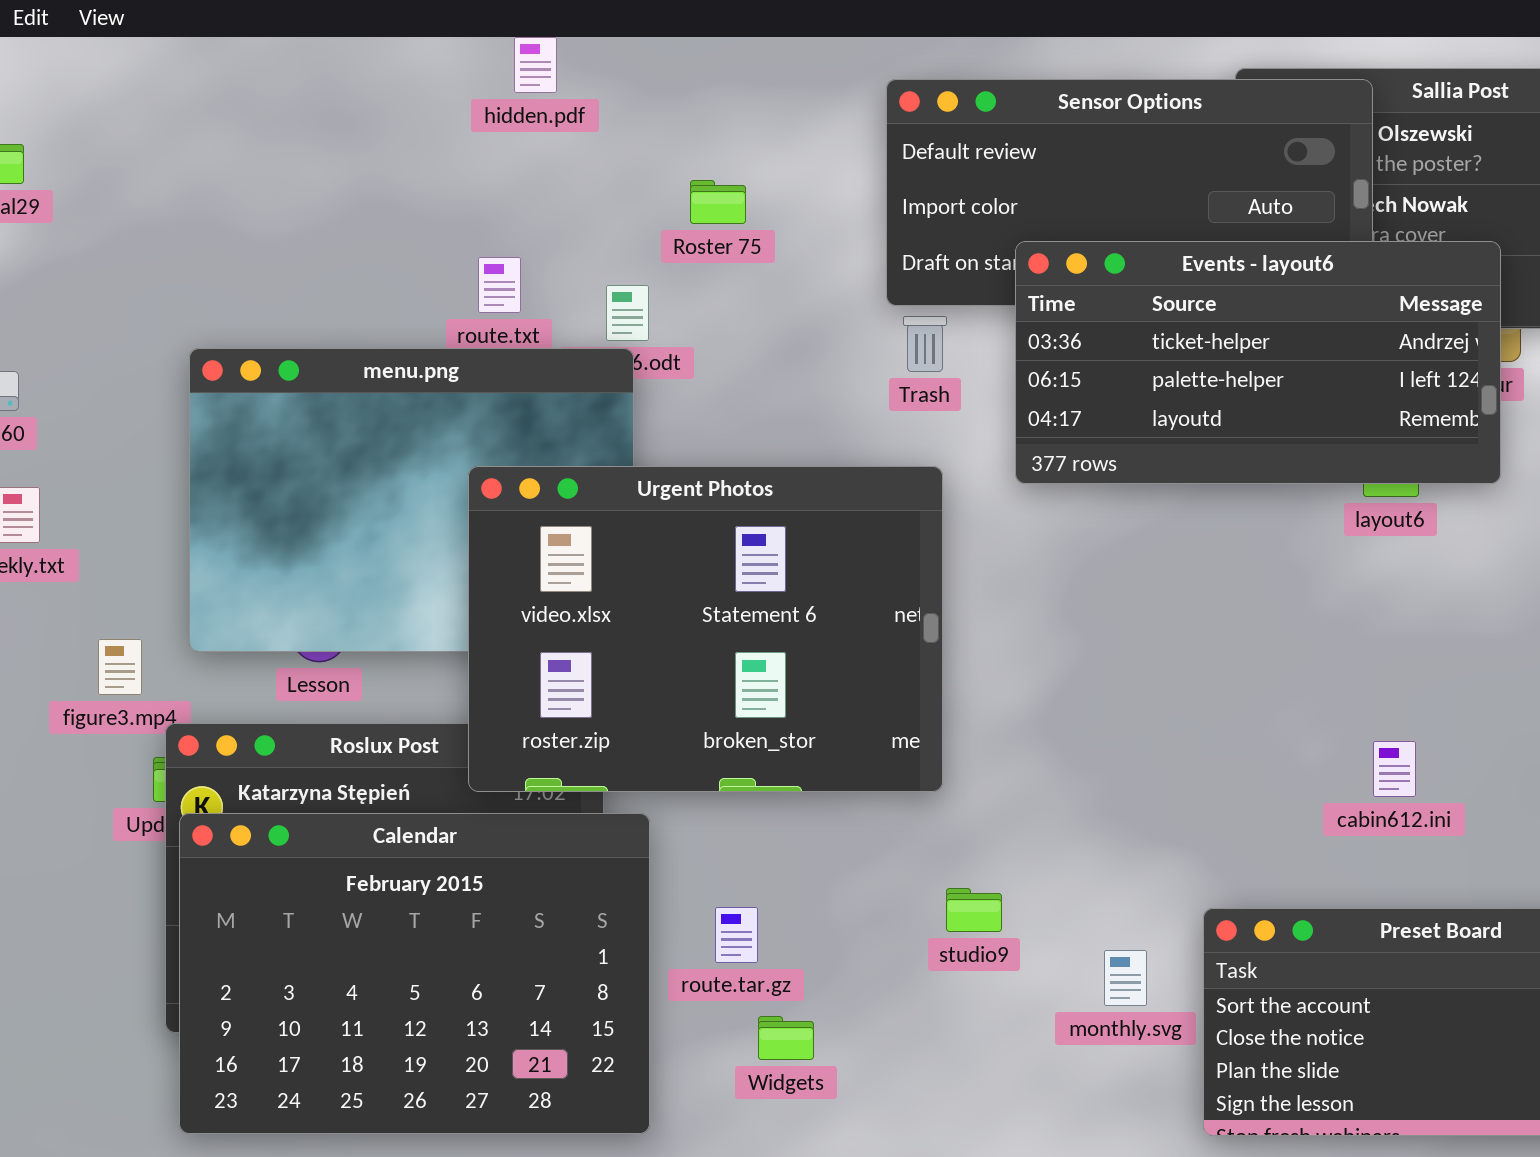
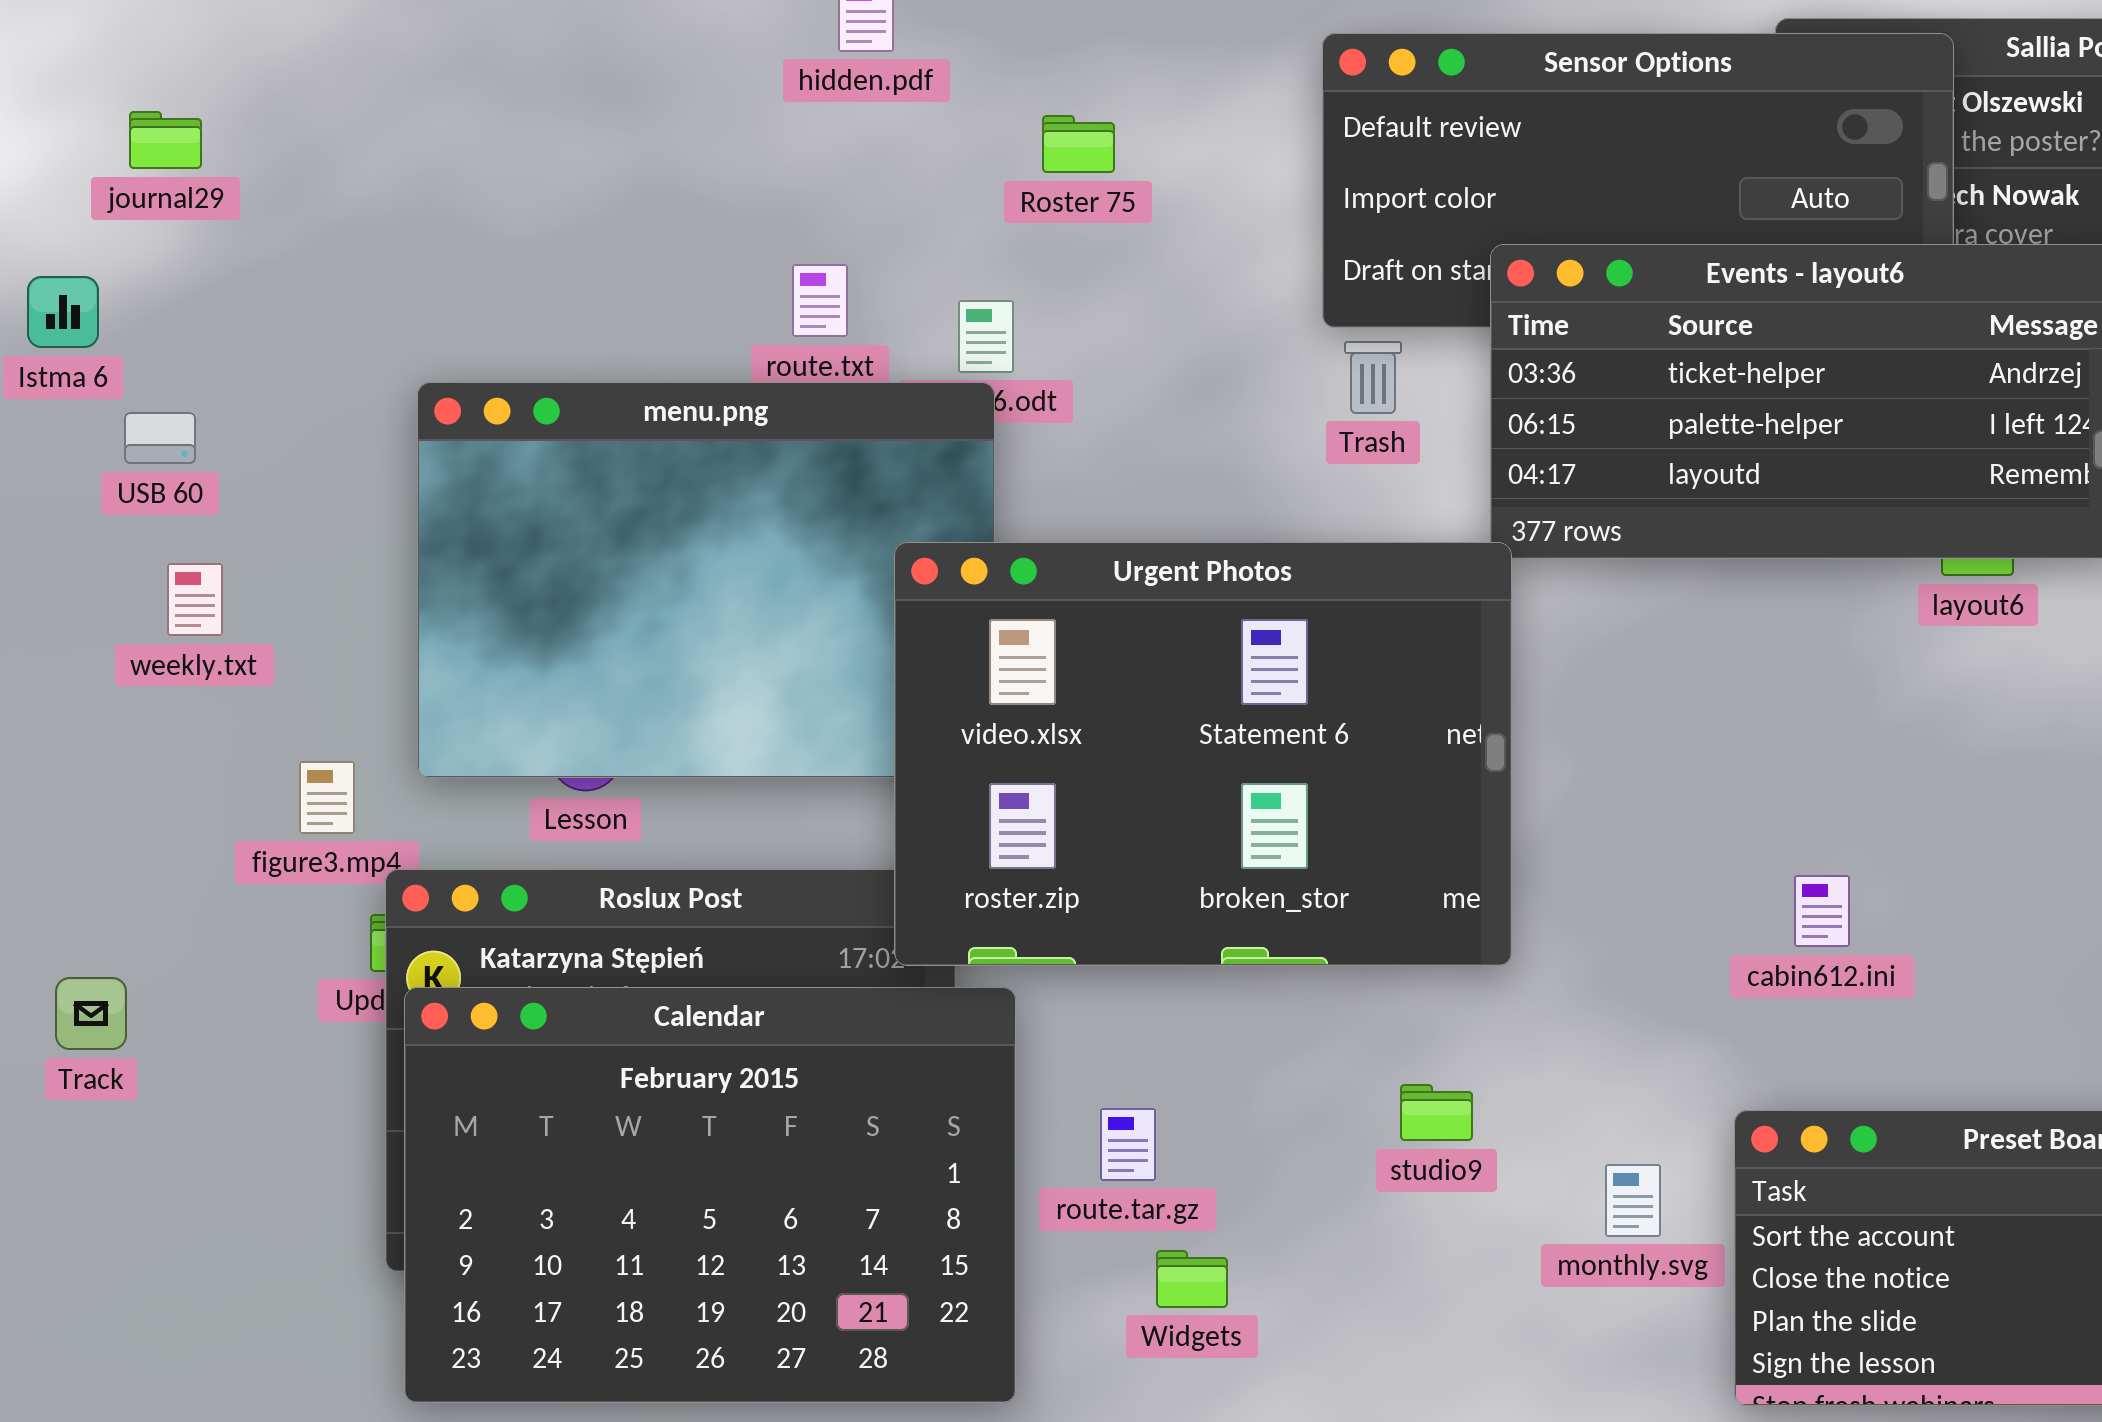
Roster 75: [690,180,746,224] -> [1042,115,1115,173], moved
Urgent Photos: [468,466,943,792] -> [894,542,1512,966], moved
cabin612.ini: [1373,741,1416,797] -> [1794,875,1850,947], moved

